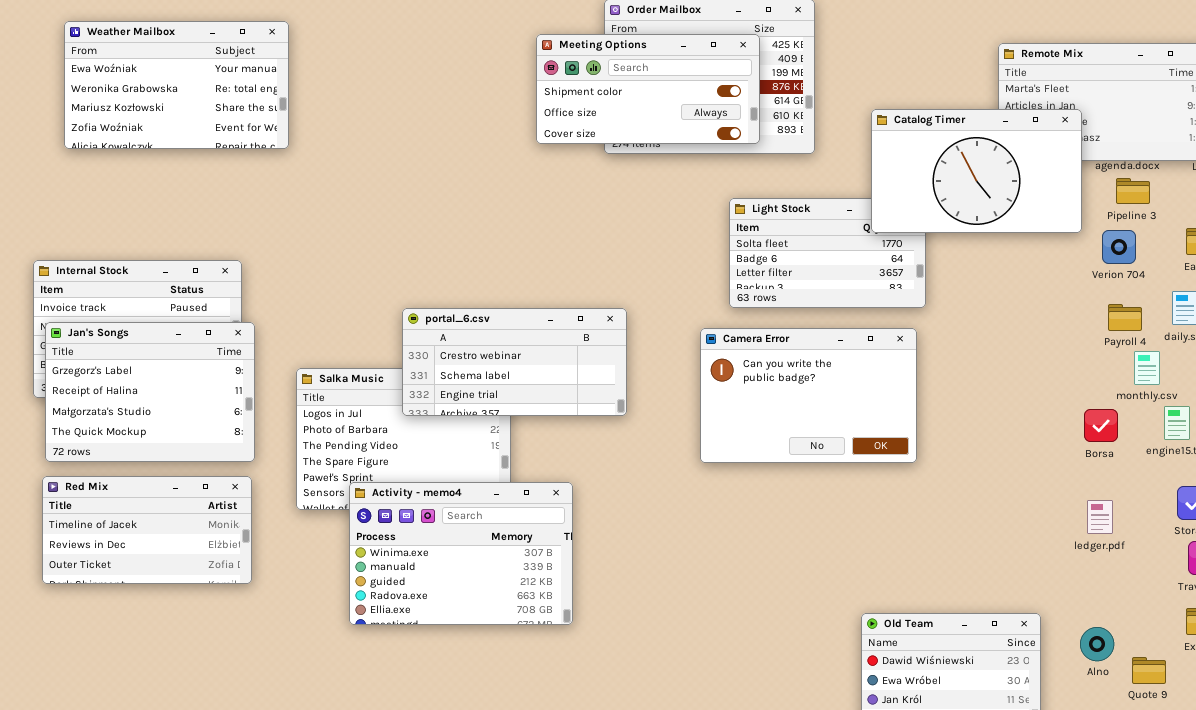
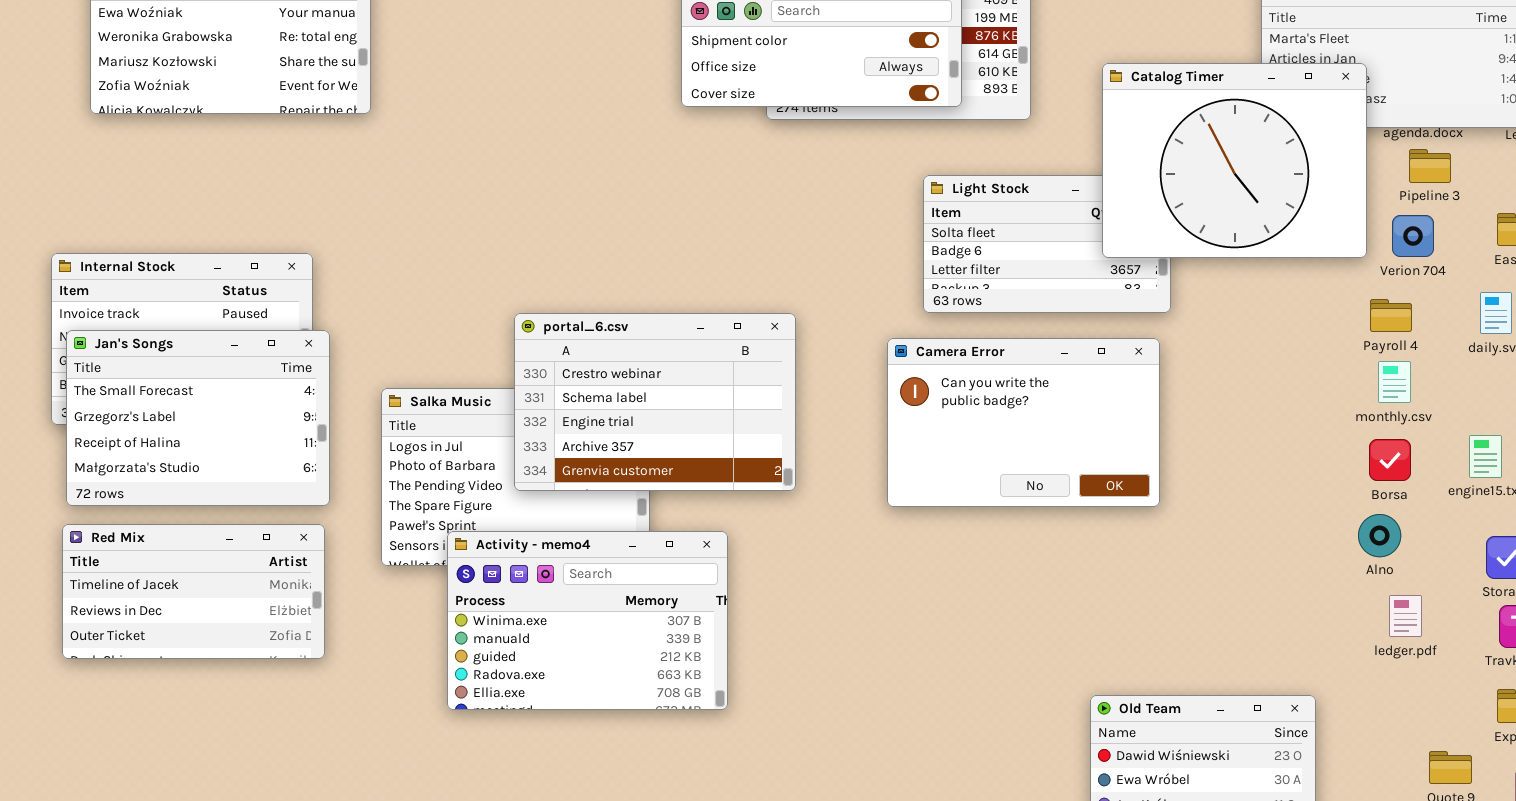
Catalog Timer: [871,109,1082,233] -> [1102,63,1367,258], resized
Payroll 4: [1108,304,1142,331] -> [1370,299,1412,332], moved
portal_6.csv: [402,308,627,416] -> [514,313,796,491], resized
Jan's Songs: [45,322,255,462] -> [66,330,330,506], scrolled up 1 row
monthly.csv: [1134,351,1160,385] -> [1378,361,1411,403], moved
ledger.pdf: [1087,500,1113,534] -> [1389,595,1422,637], moved
Alno: [1080,627,1114,661] -> [1358,514,1401,557], moved

